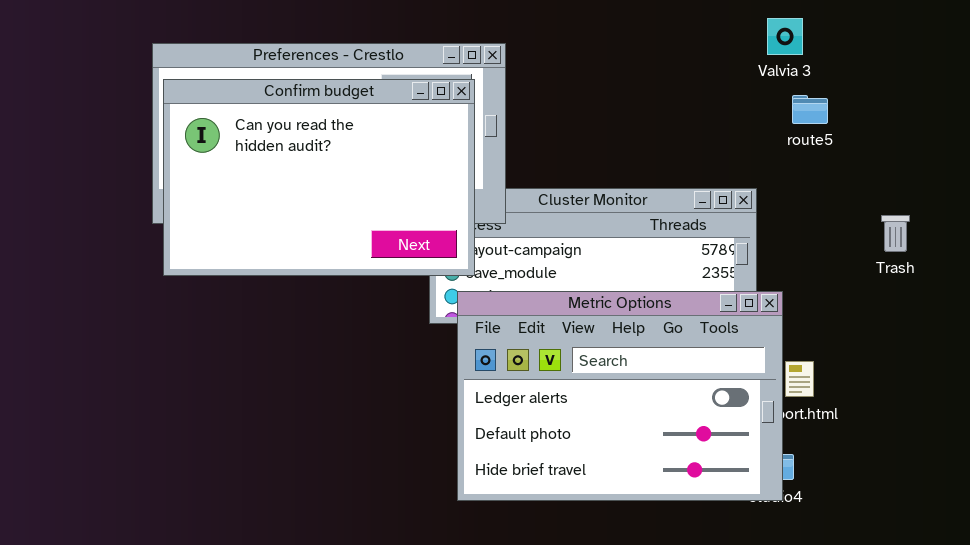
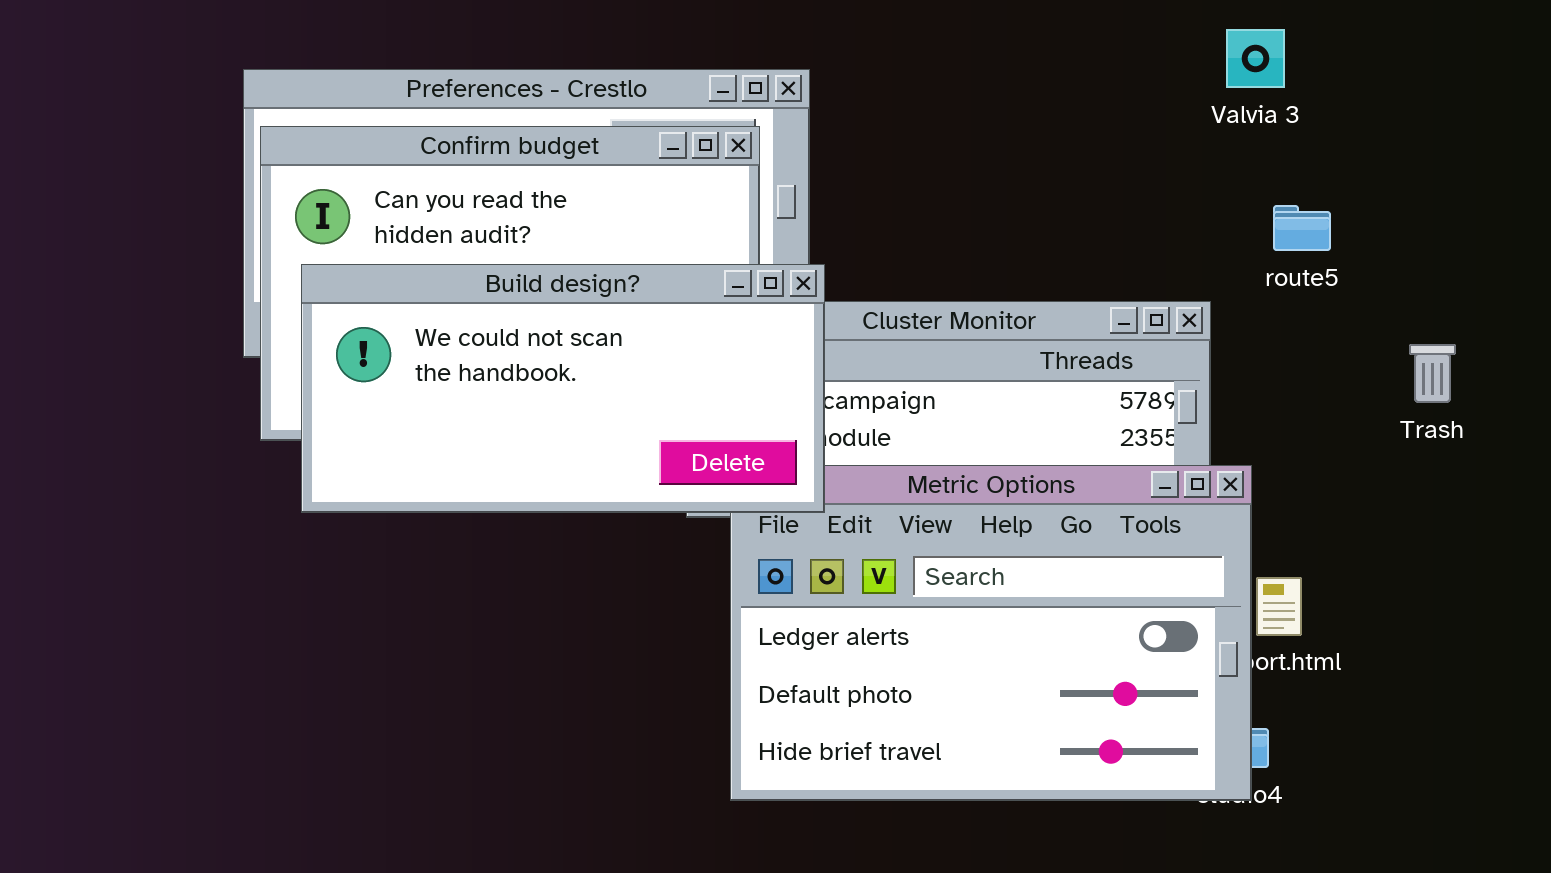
route5: [792,95,828,124] -> [1273,205,1331,251], moved
Build design?: none -> [301,264,825,513], opened

